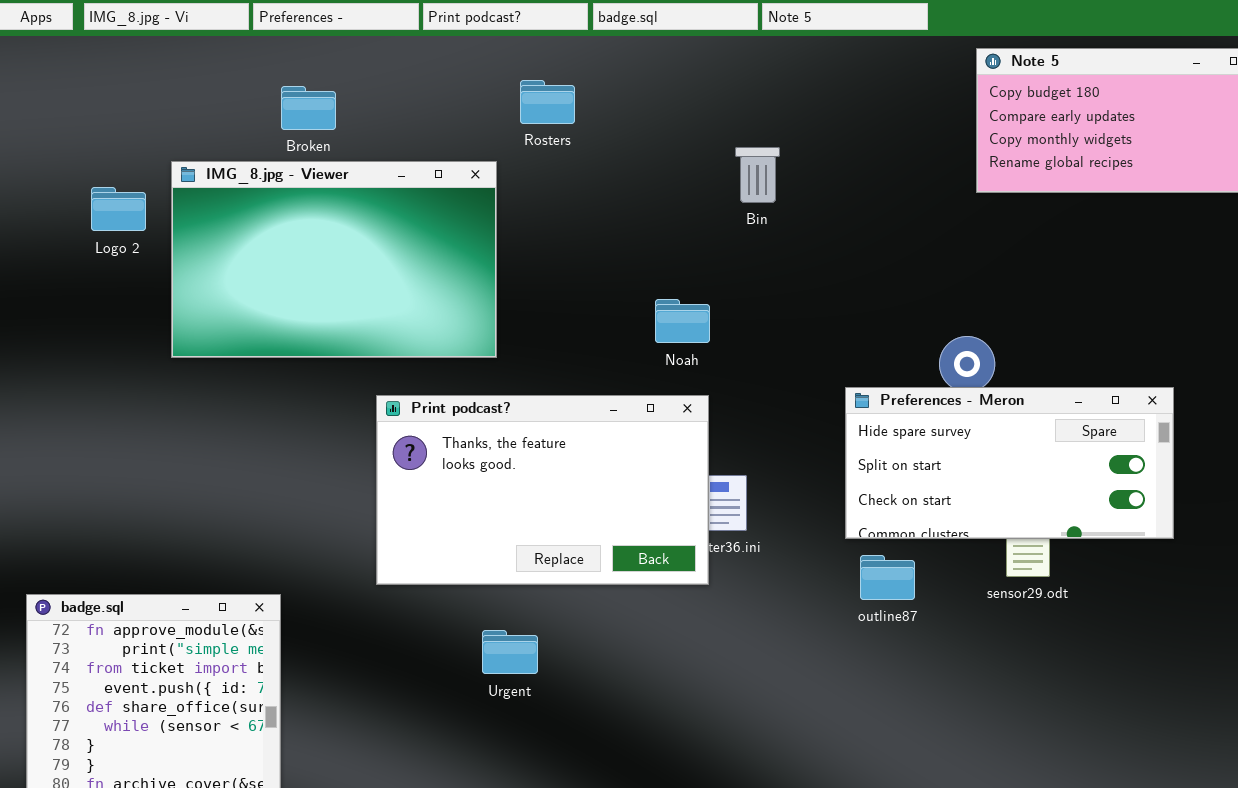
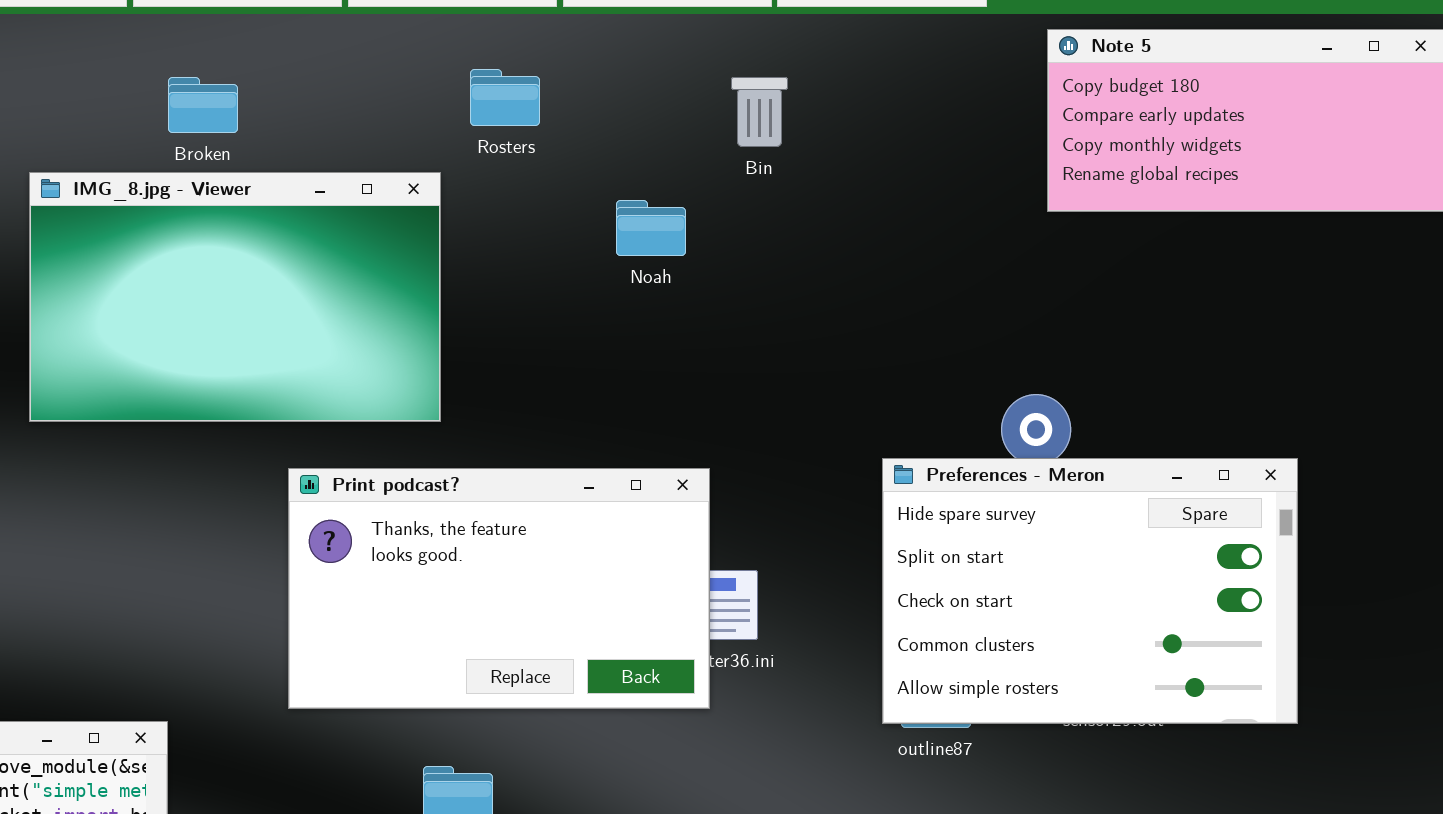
Bin: [735,147,780,203] -> [731,77,788,147], moved
Noah: [655,299,710,343] -> [616,200,686,256], moved
Preferences - Meron: [845,387,1174,539] -> [882,458,1298,724], resized

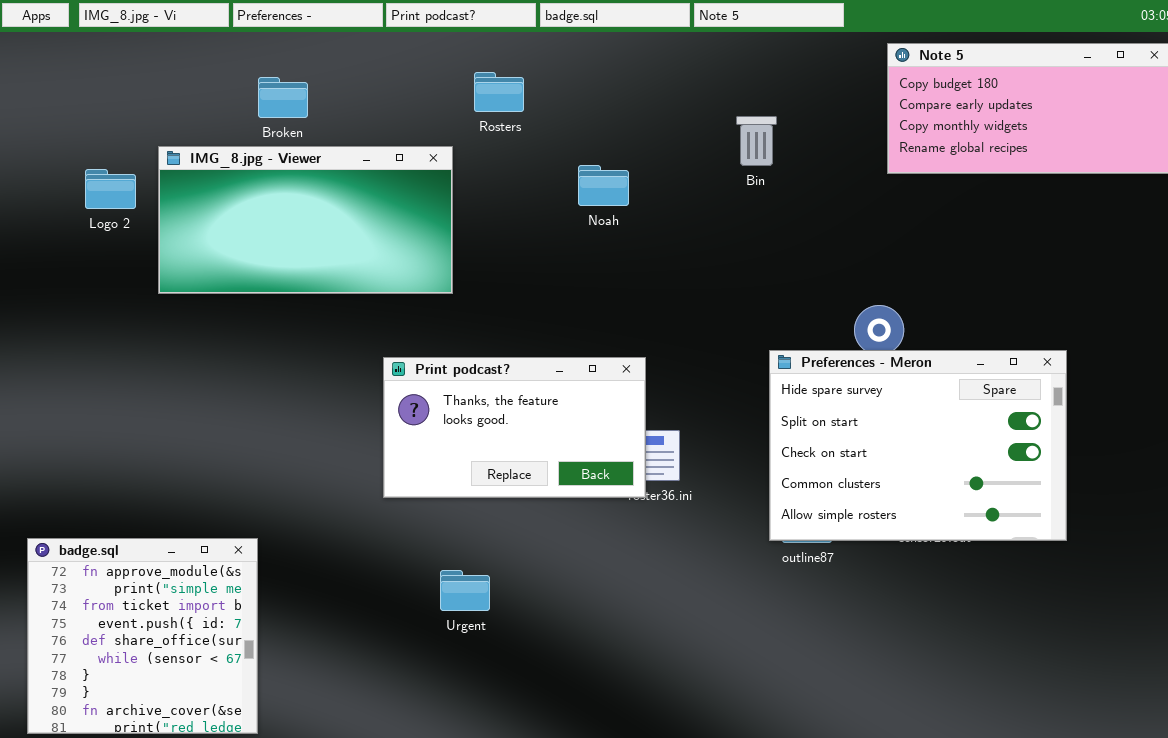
Bin: [731,77,788,147] -> [736,116,777,166], moved
IMG_8.jpg - Viewer: [29,172,441,422] -> [158,146,453,294], resized
Print podcast?: [288,468,710,709] -> [383,357,646,498], resized

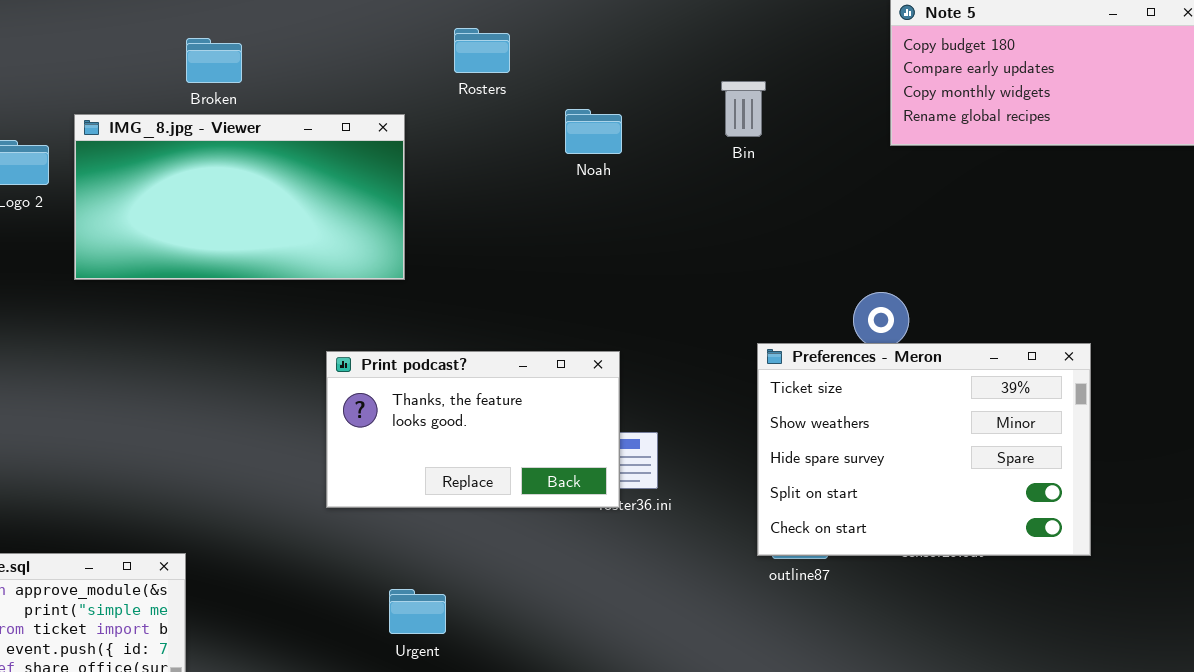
Rosters: [474,72,524,112] -> [454,28,510,73], moved
Noah: [578,165,629,206] -> [565,109,622,154], moved
Preferences - Meron: [769,350,1067,541] -> [757,343,1091,556], scrolled up 2 rows

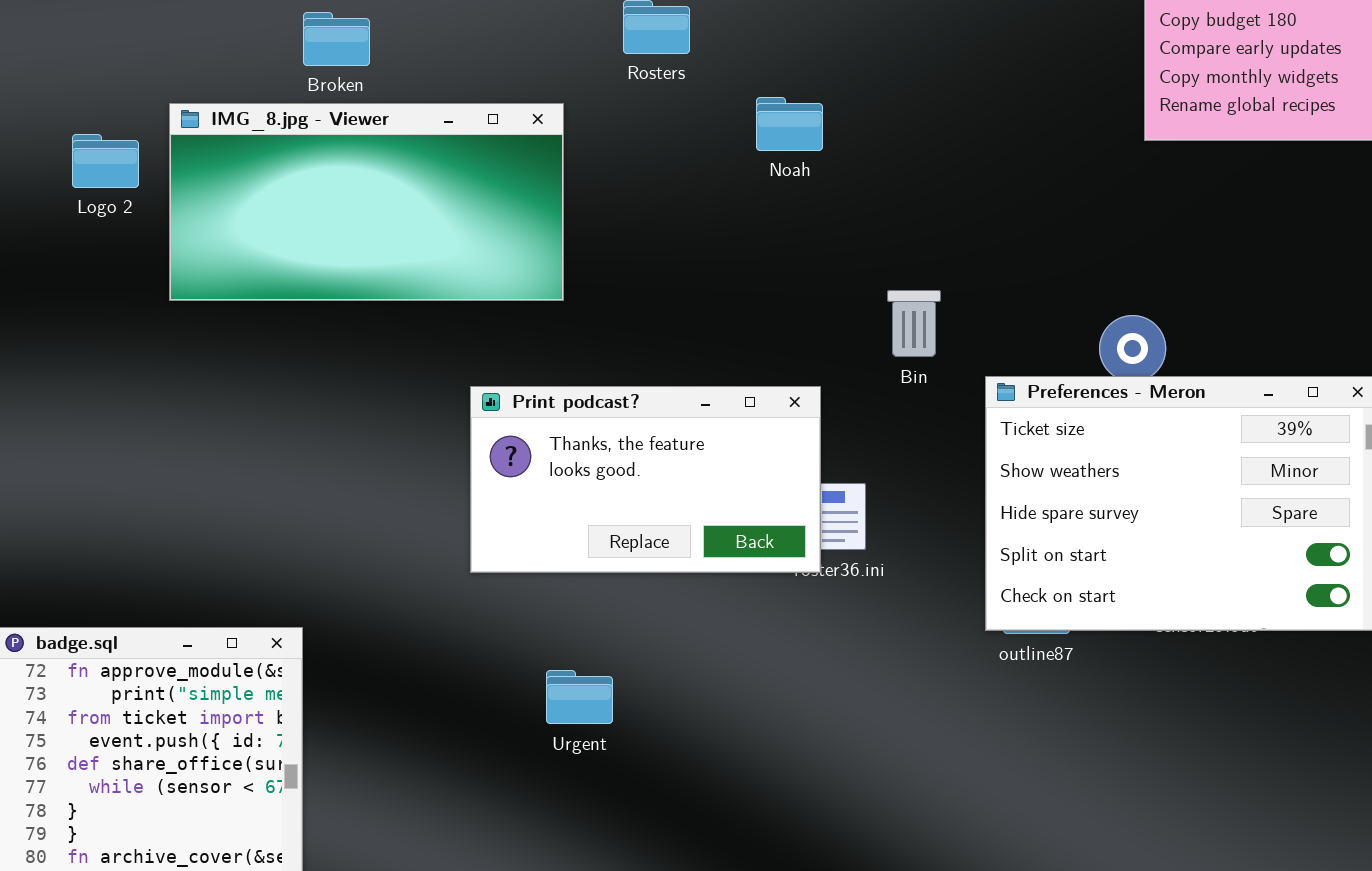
Bin: [721,81,766,137] -> [887,290,941,357], moved

